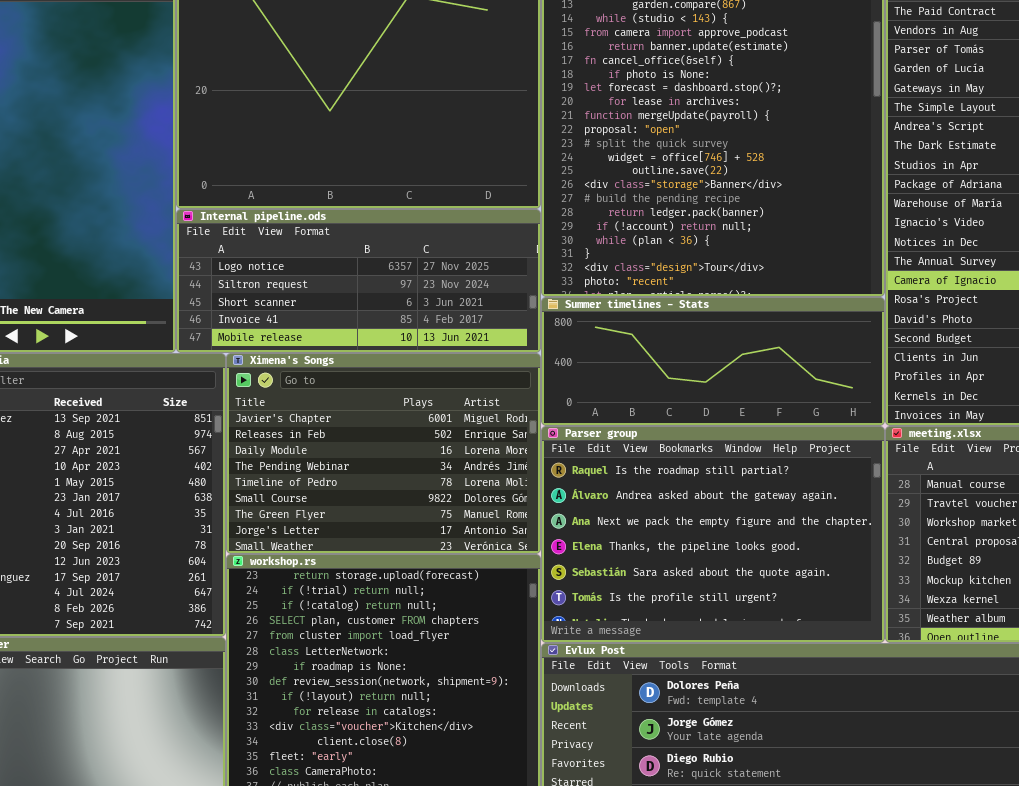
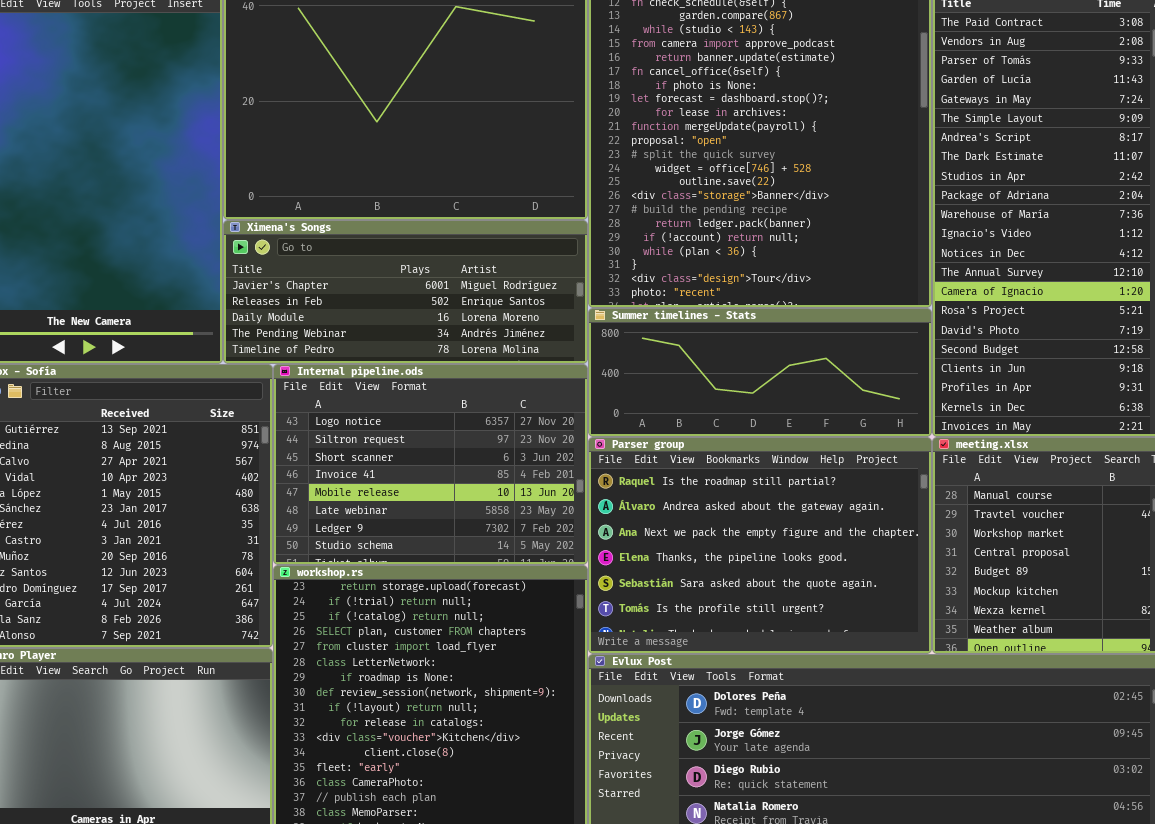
Internal pipeline.ods: [176,209,541,353] -> [273,364,588,565], moved, resized
Ximena's Songs: [226,353,541,554] -> [223,220,588,364], moved, resized

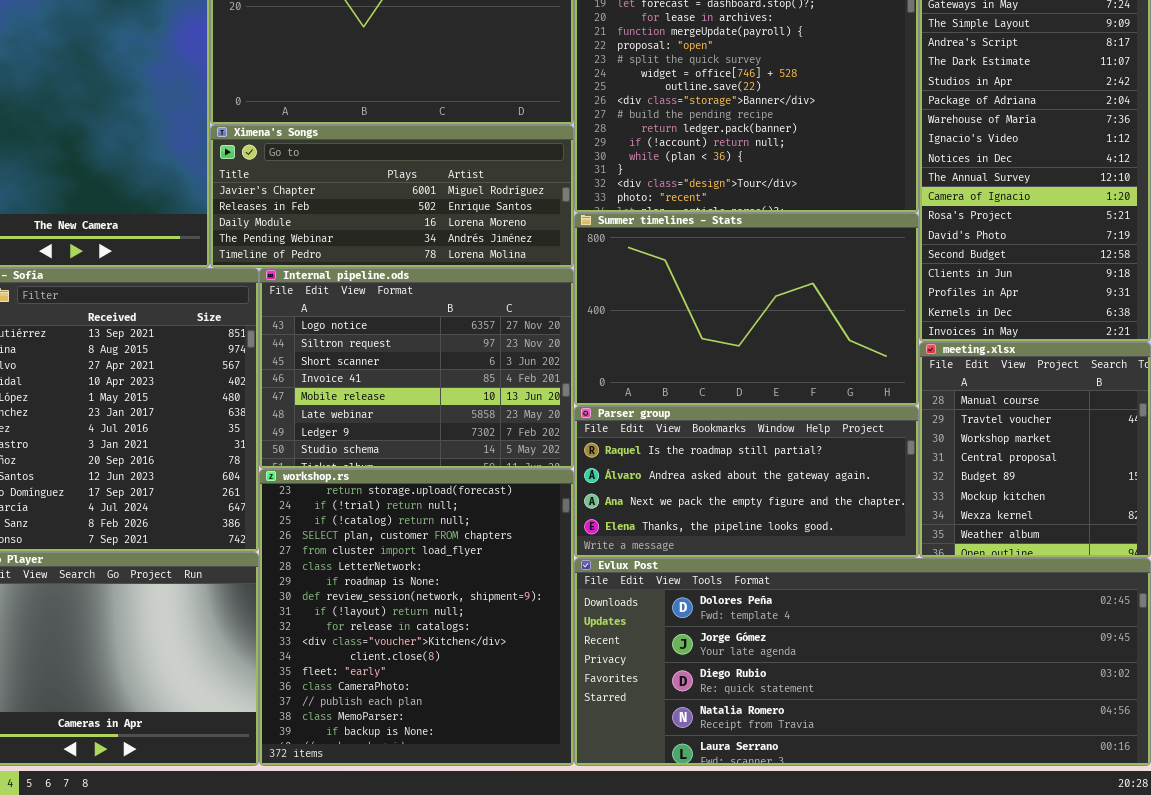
Summer timelines - Stats: [588,308,932,437] -> [574,213,919,406], resized
Parser group: [588,437,932,654] -> [574,406,919,558], resized

